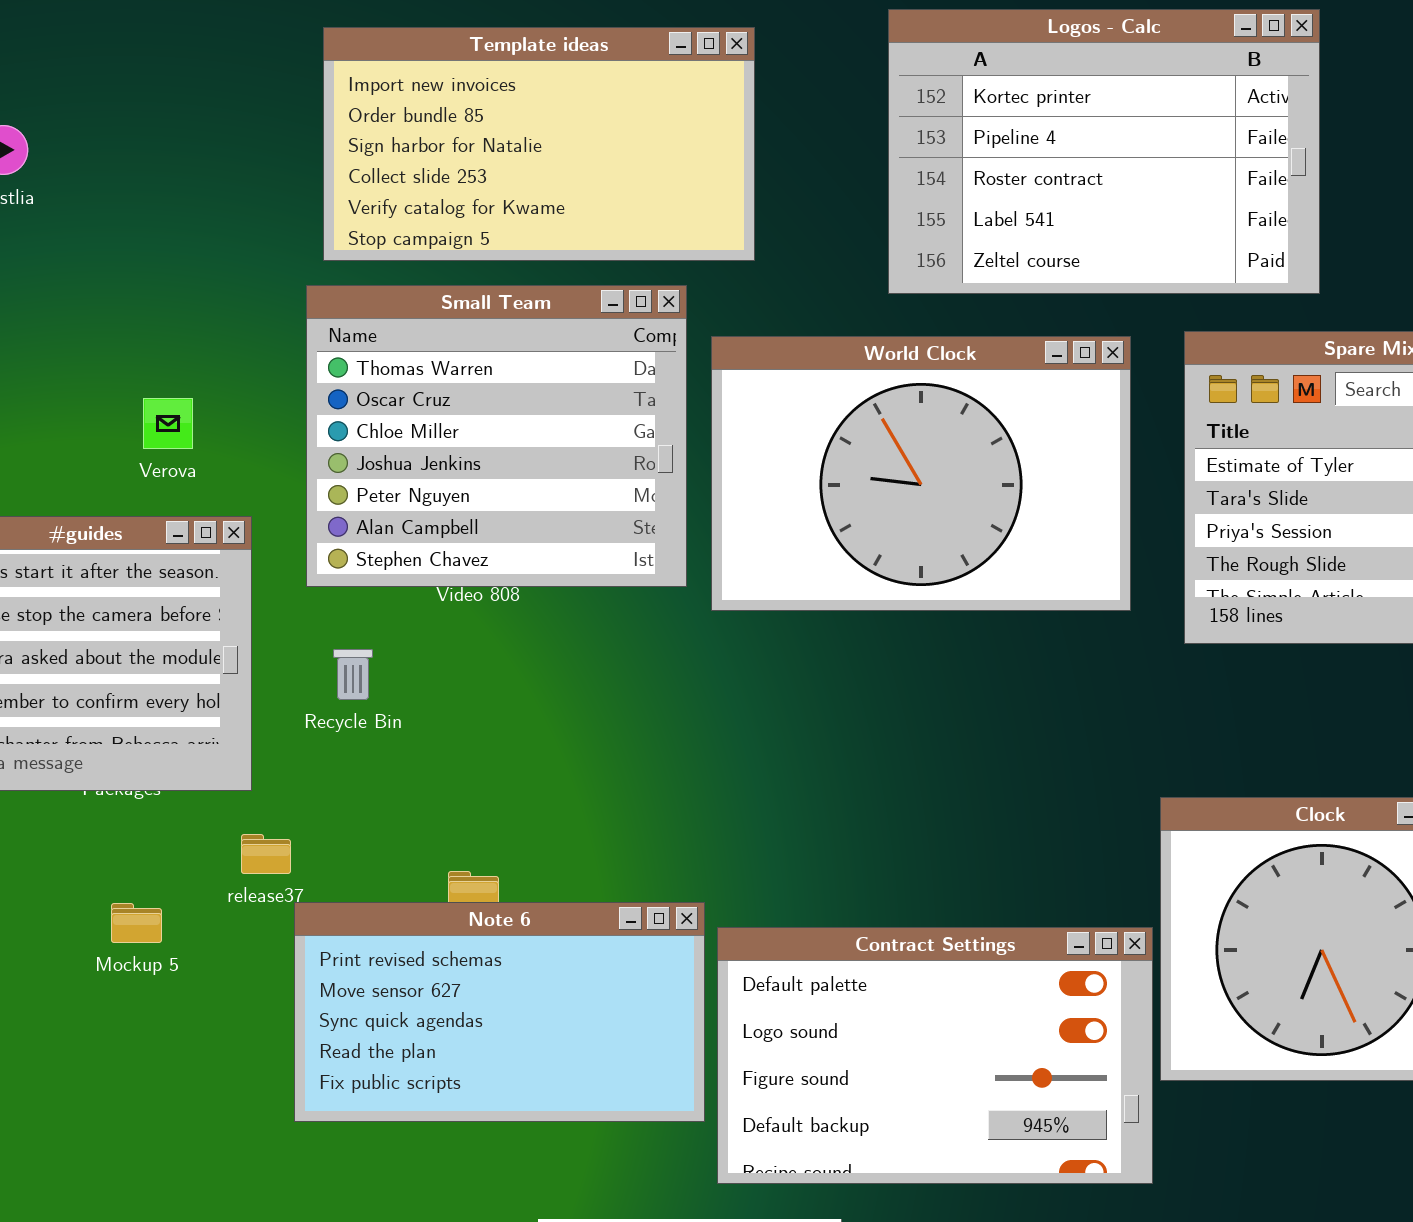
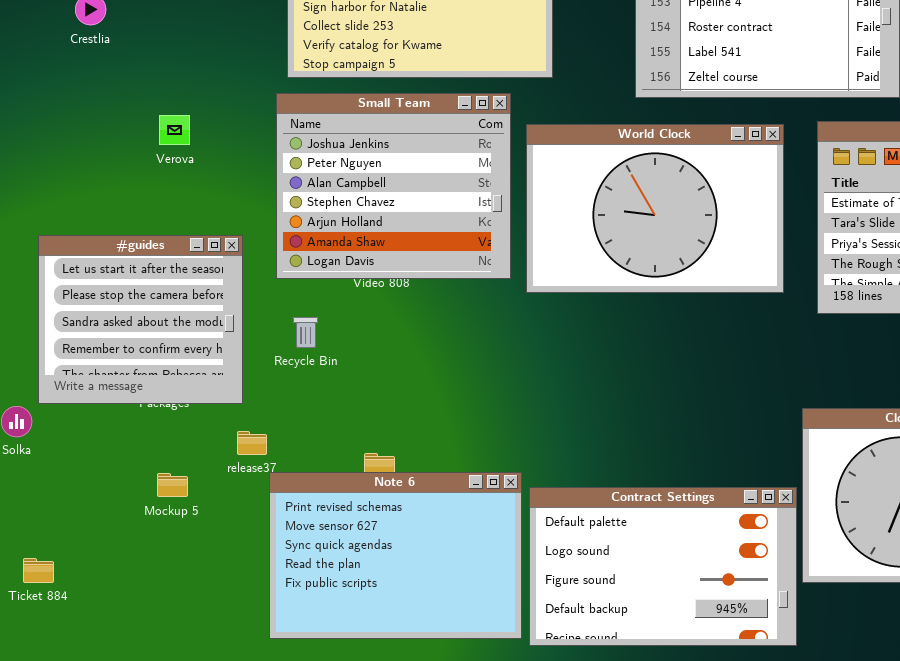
Small Team: [306,285,687,587] -> [276,93,511,279], scrolled down 3 rows
Verova: [143,398,193,449] -> [159,115,190,145], moved
Note 6: [294,902,705,1122] -> [269,472,522,639], resized

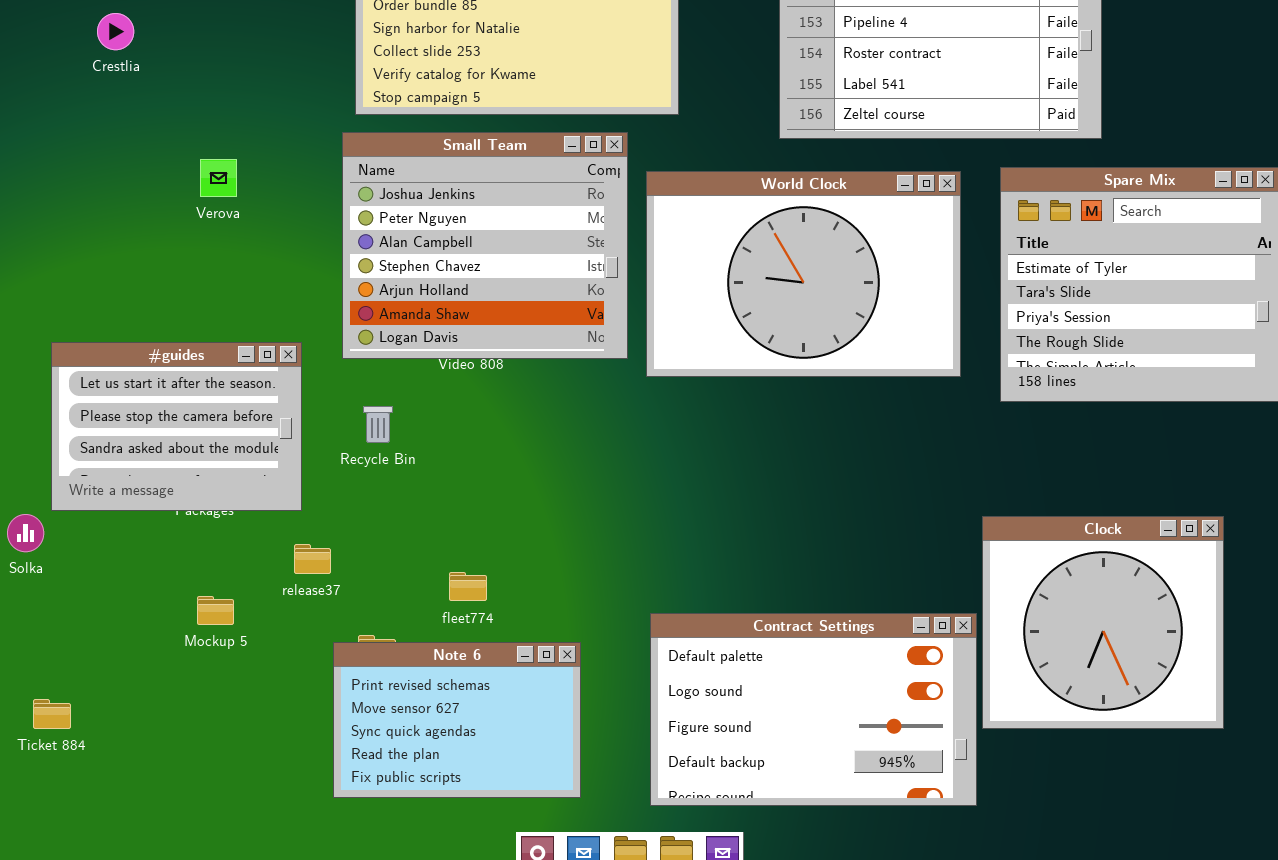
#guides: [38,235,243,404] -> [51,342,302,511], resized
Note 6: [269,472,522,639] -> [333,642,581,798], resized

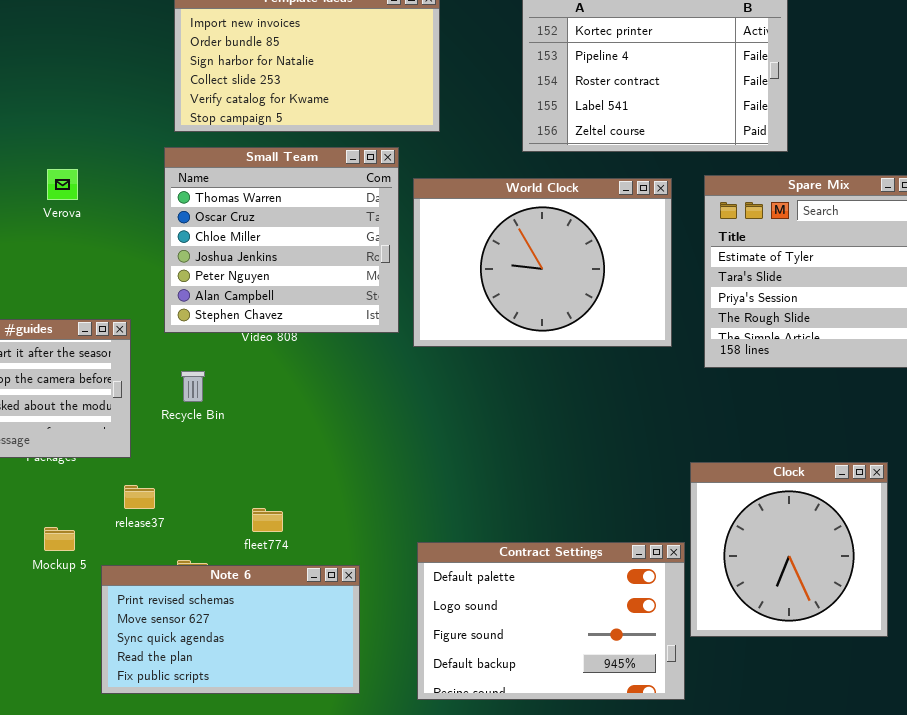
Small Team: [342,132,628,359] -> [164,147,399,333], scrolled up 3 rows
Note 6: [333,642,581,798] -> [101,565,360,694], resized

